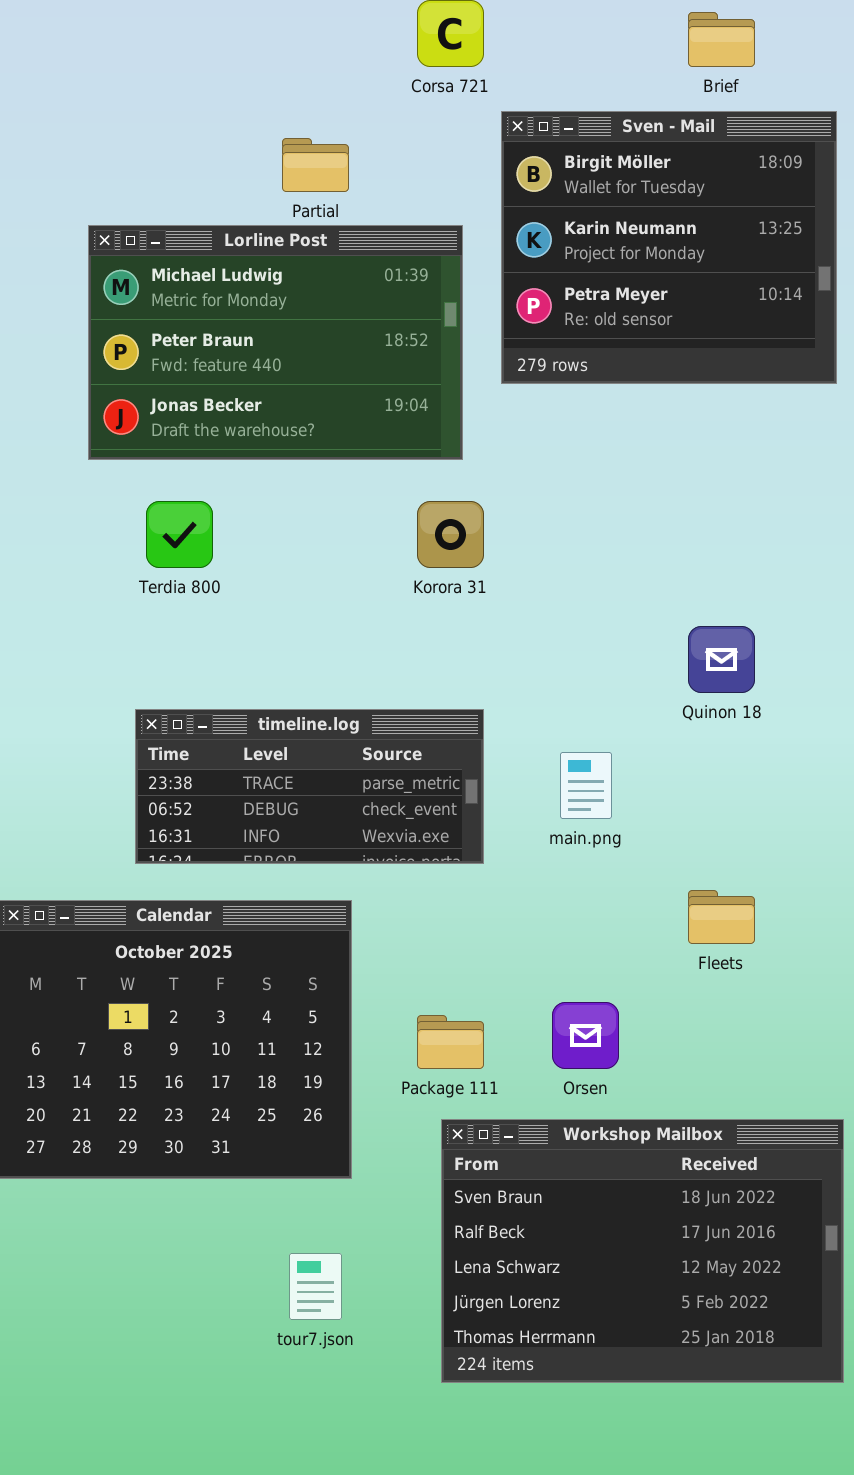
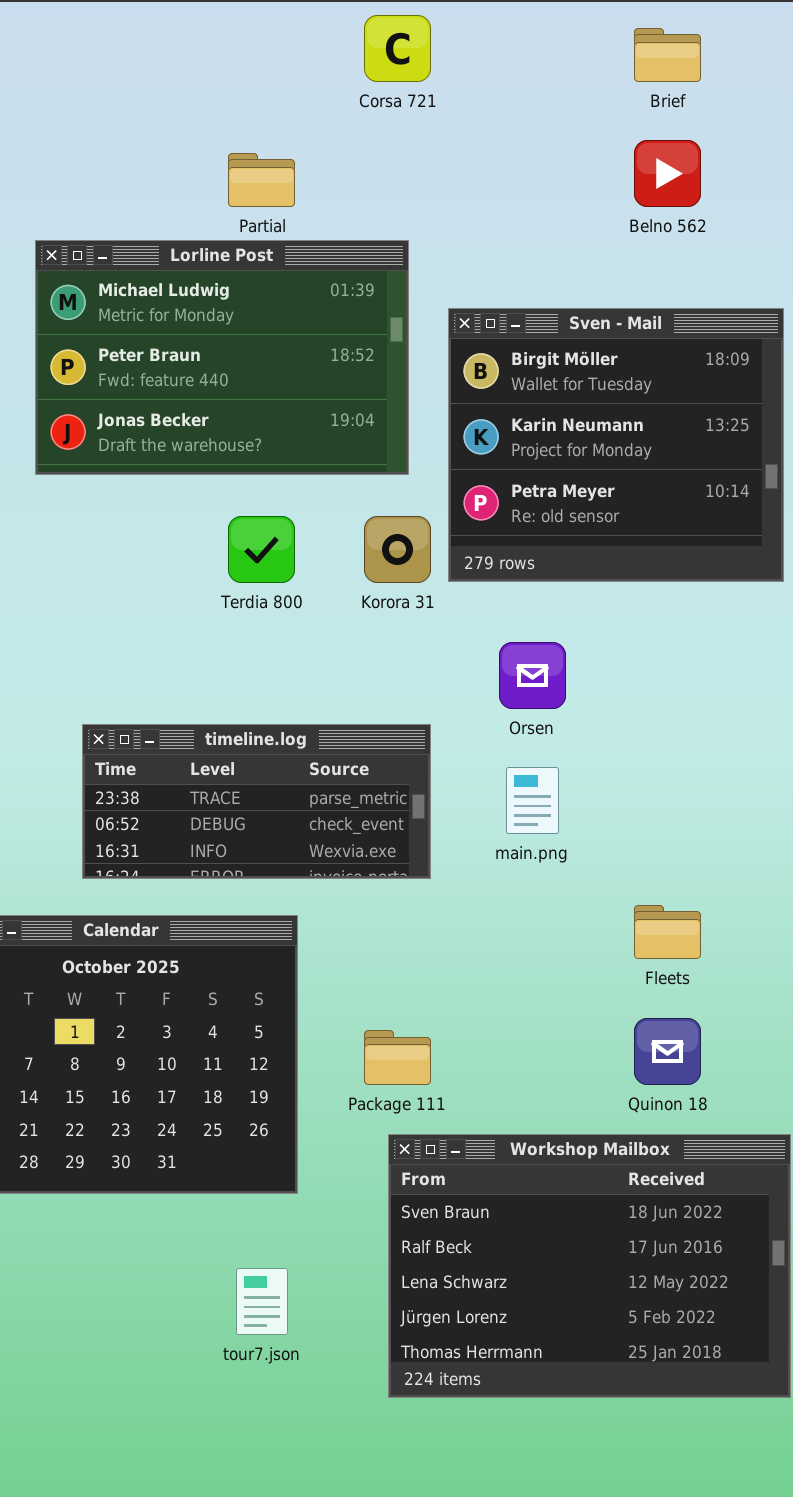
Sven - Mail: [501,111,837,384] -> [448,308,784,582], moved
Terdia 800: [146,501,213,568] -> [228,516,295,583], moved
Quinon 18: [688,626,755,693] -> [634,1018,701,1085], moved
Orsen: [552,1002,619,1069] -> [499,642,566,709], moved

